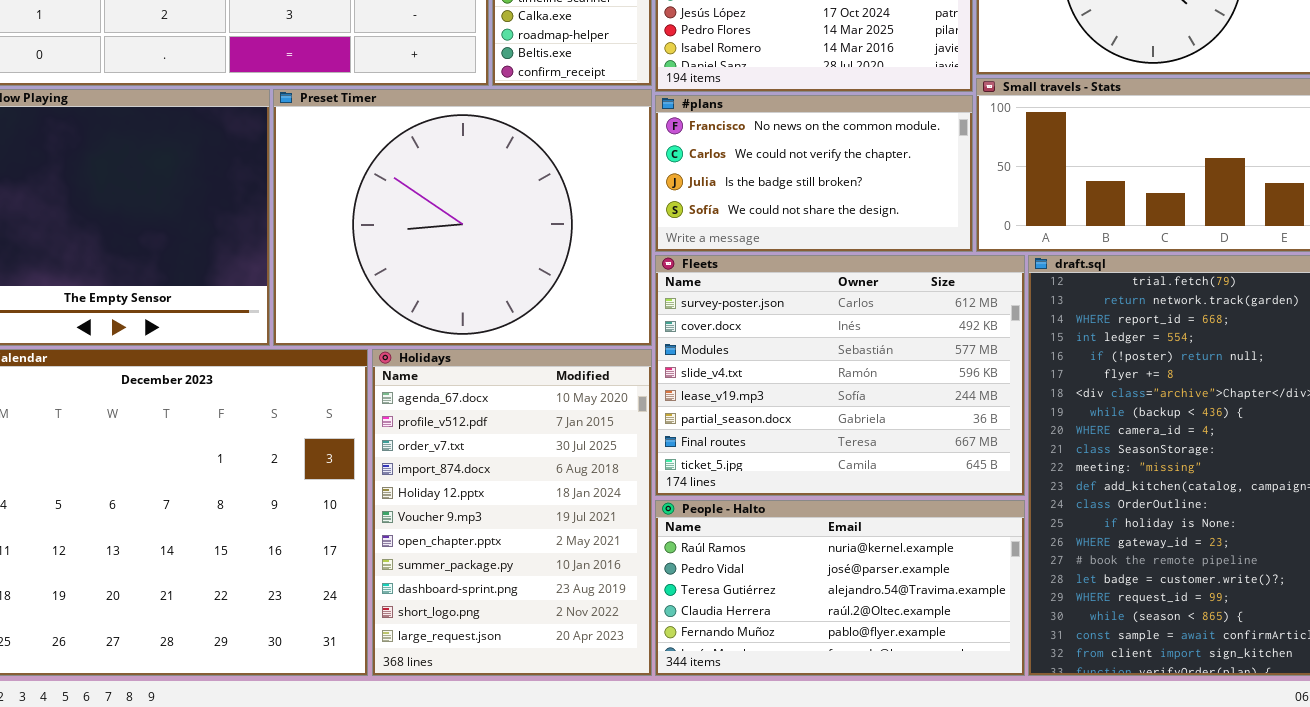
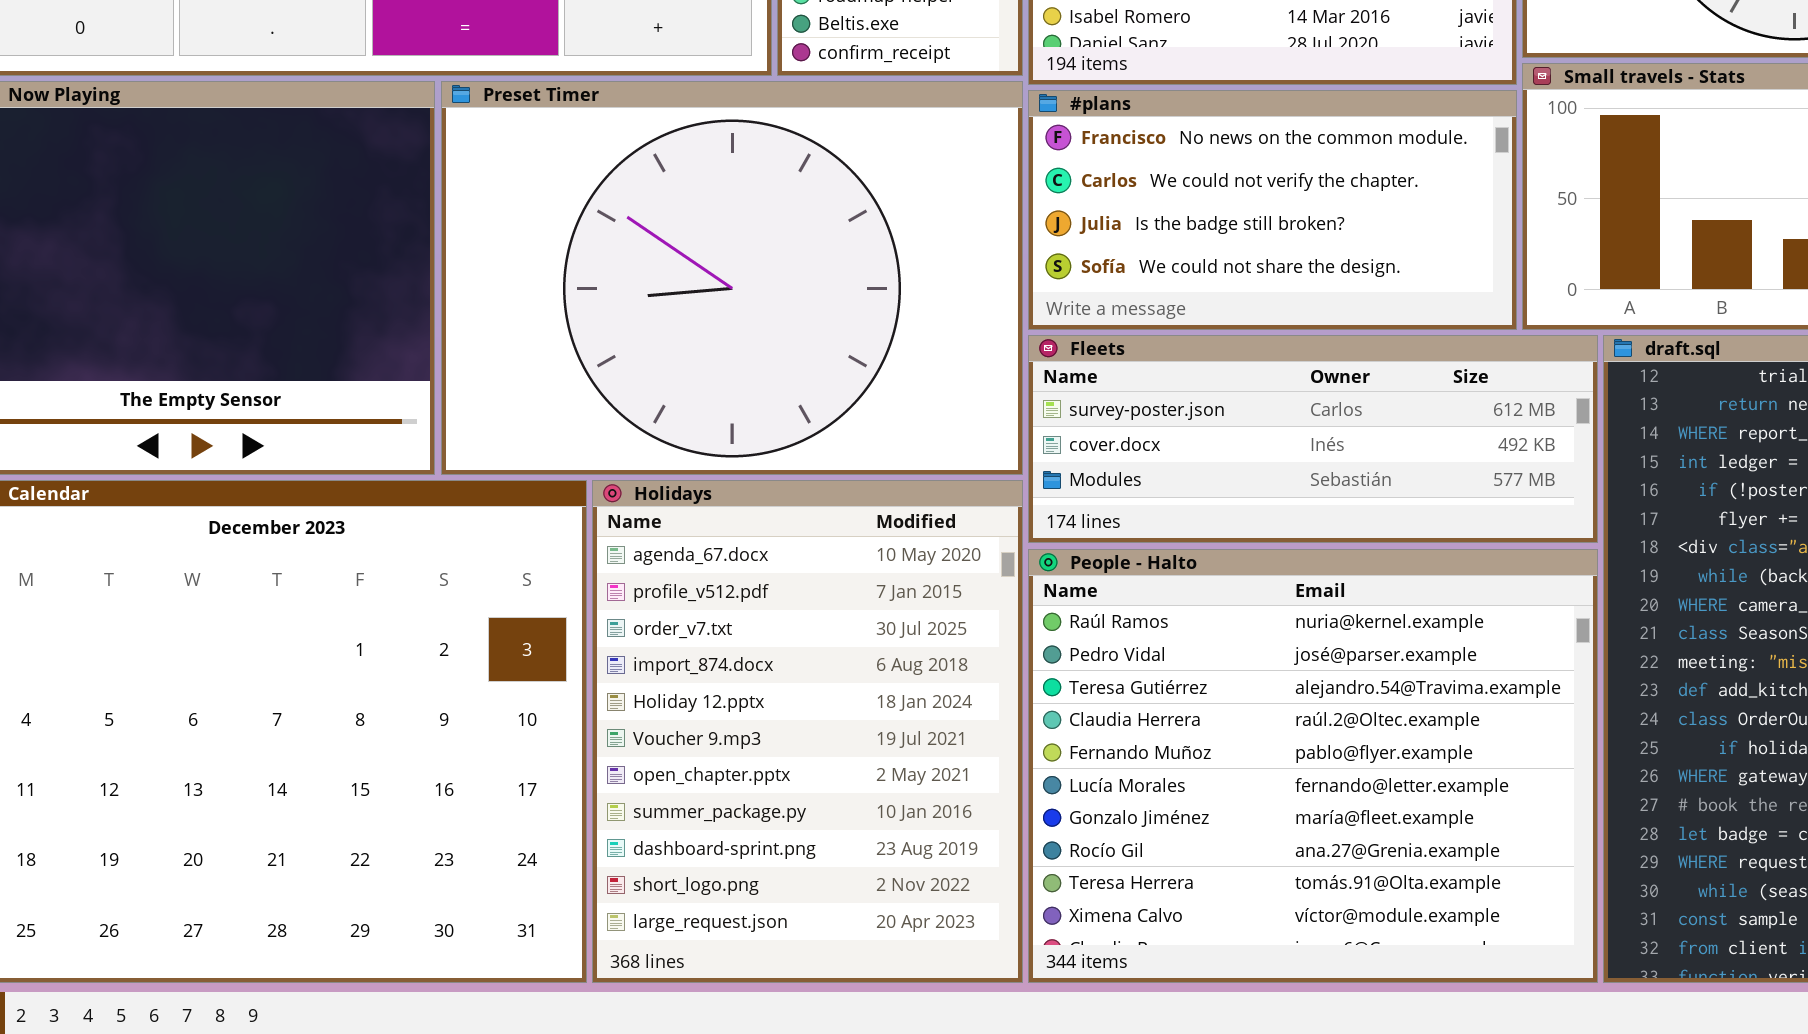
Fleets: [655,255,1025,496] -> [1028,335,1598,543], resized
People - Halto: [655,500,1025,676] -> [1028,549,1598,983], resized

